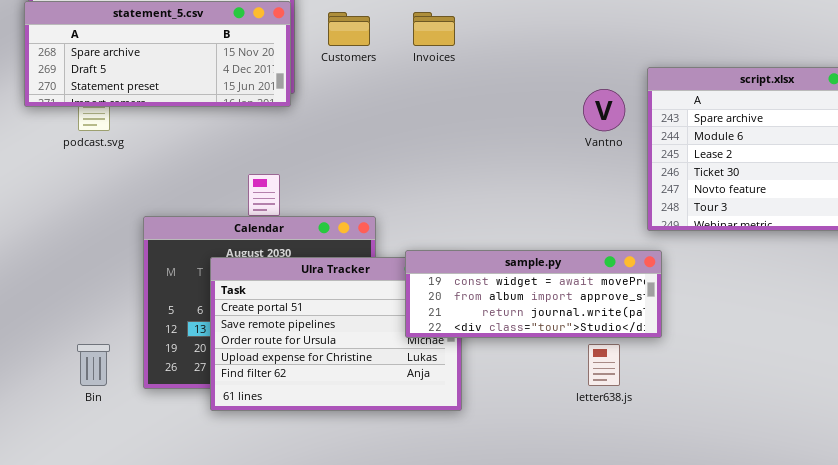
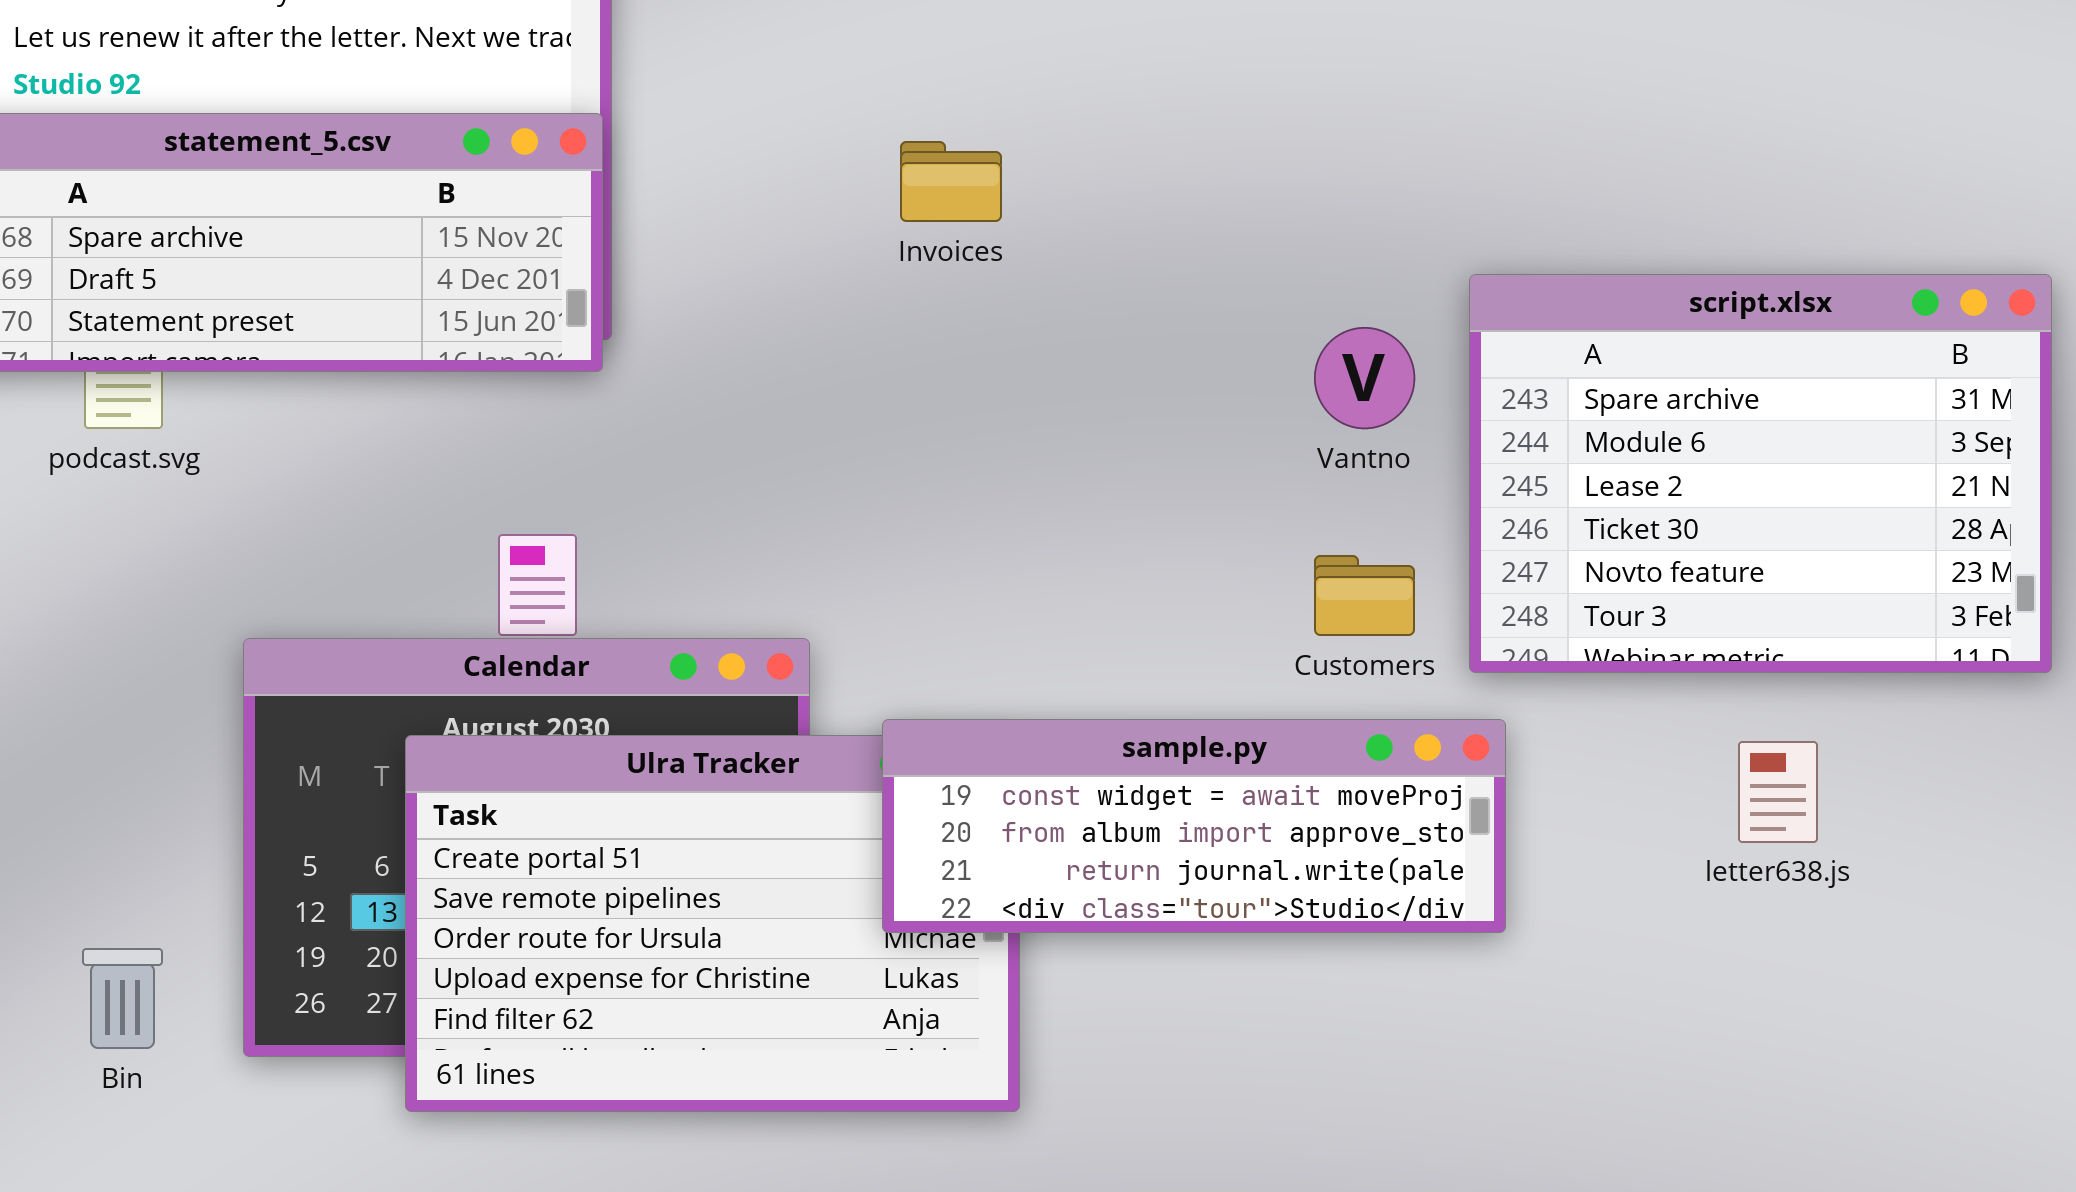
Customers: [328,12,370,46] -> [1314,555,1415,636], moved
letter638.js: [588,344,620,386] -> [1738,741,1818,843], moved

